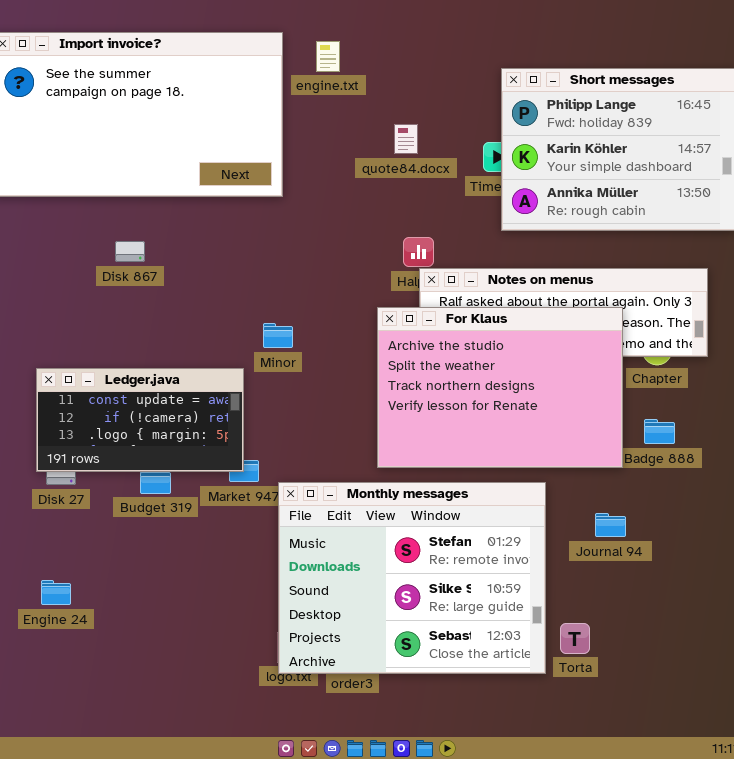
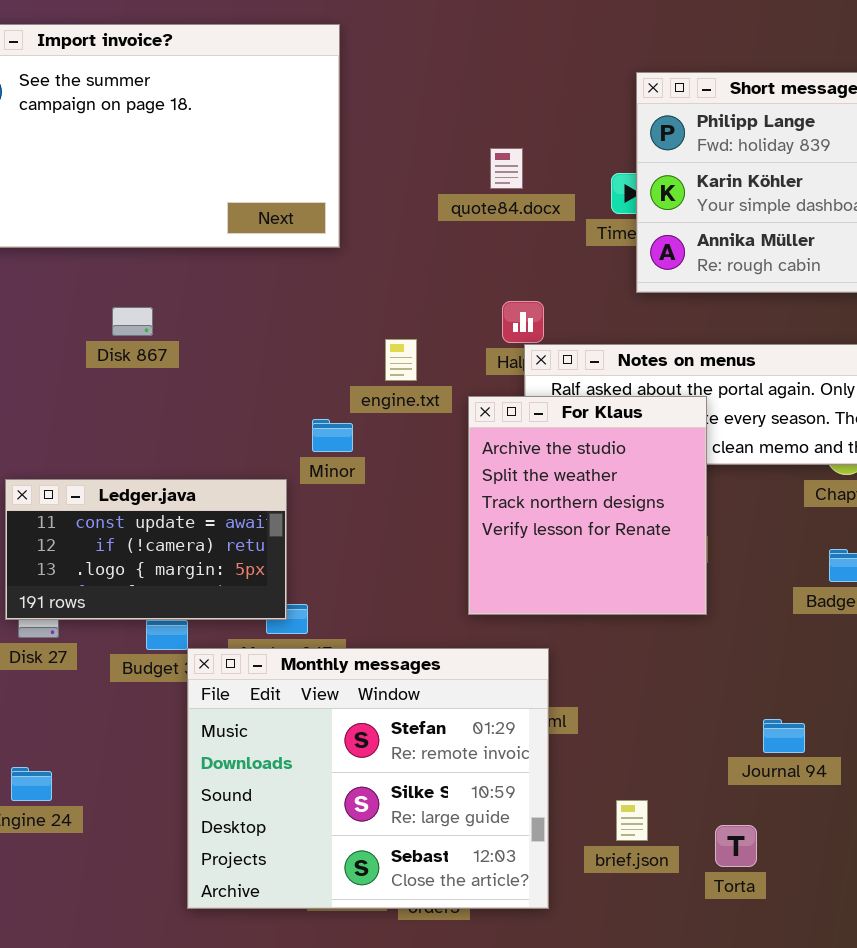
engine.txt: [316,41,340,72] -> [385,339,417,381], moved
For Klaus: [377,307,623,468] -> [468,396,707,615], resized
Monthly messages: [278,482,546,674] -> [187,648,549,909], moved
Journal 94: [595,513,626,537] -> [763,719,805,753], moved

